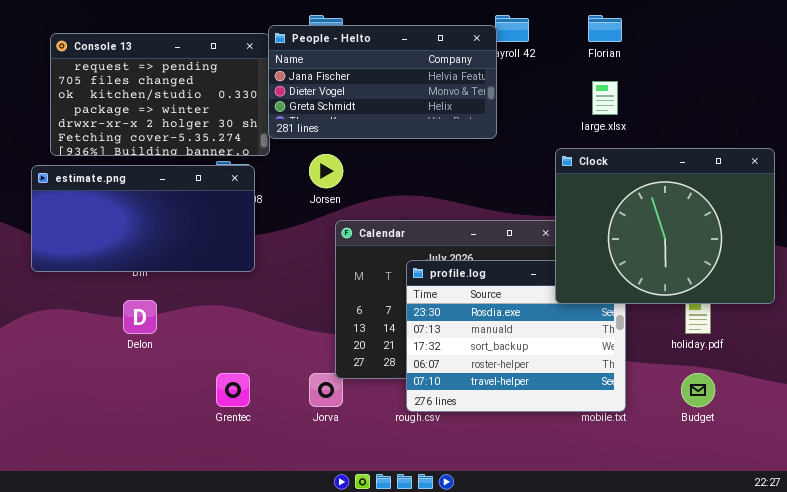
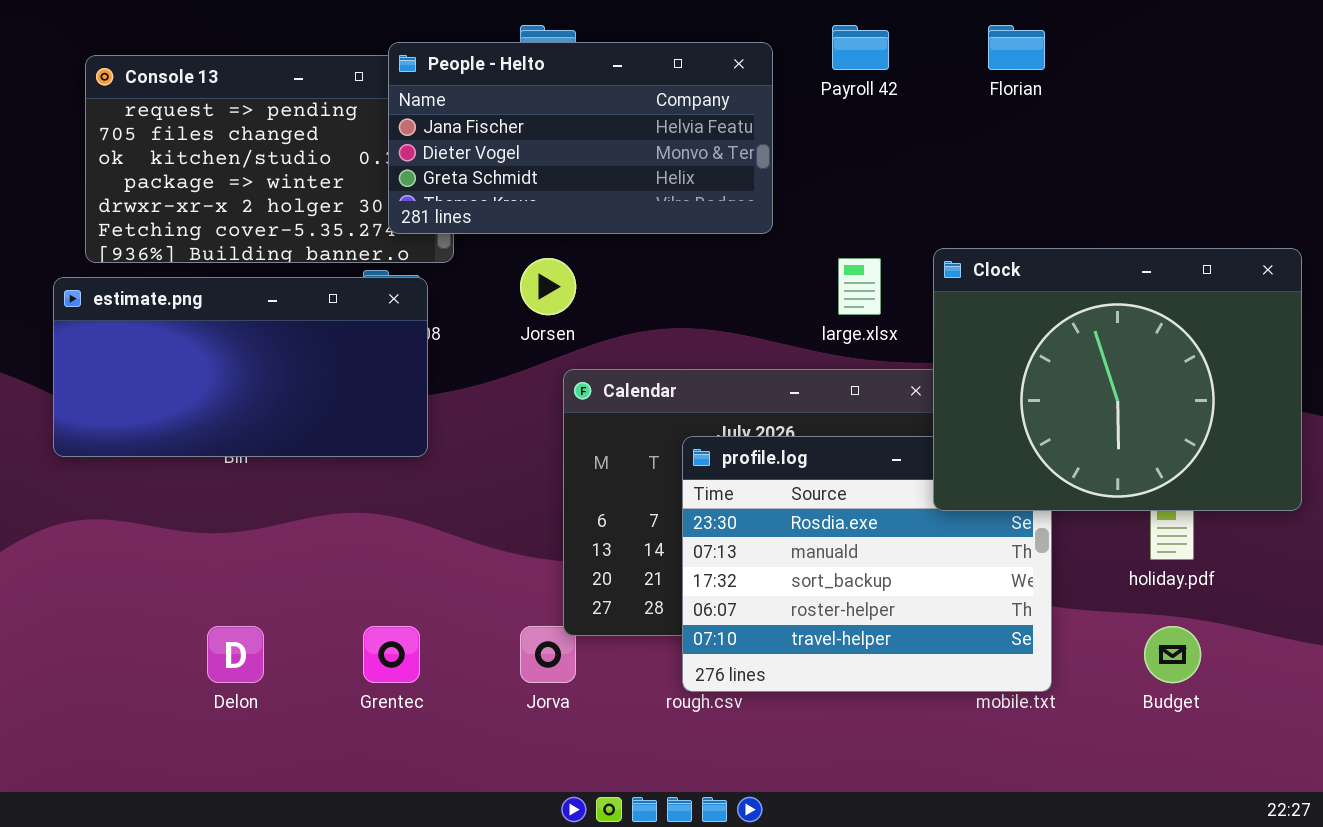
People - Helto: [268,25,497,139] -> [388,42,773,234], moved
large.xlsx: [592,81,618,115] -> [838,258,881,315], moved
Delon: [123,300,157,334] -> [207,626,264,683], moved

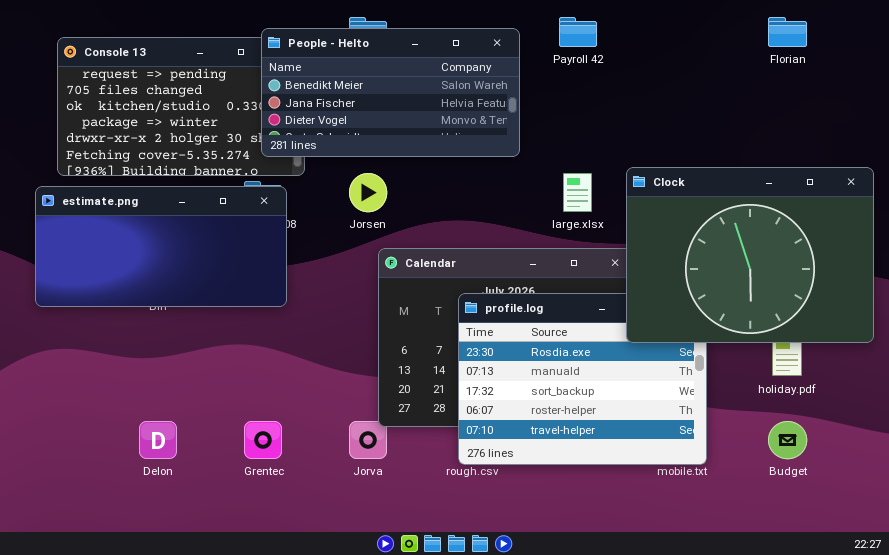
Florian: [988,25,1045,70] -> [768,17,807,47], moved
People - Helto: [388,42,773,234] -> [261,28,520,157], scrolled up 1 row

